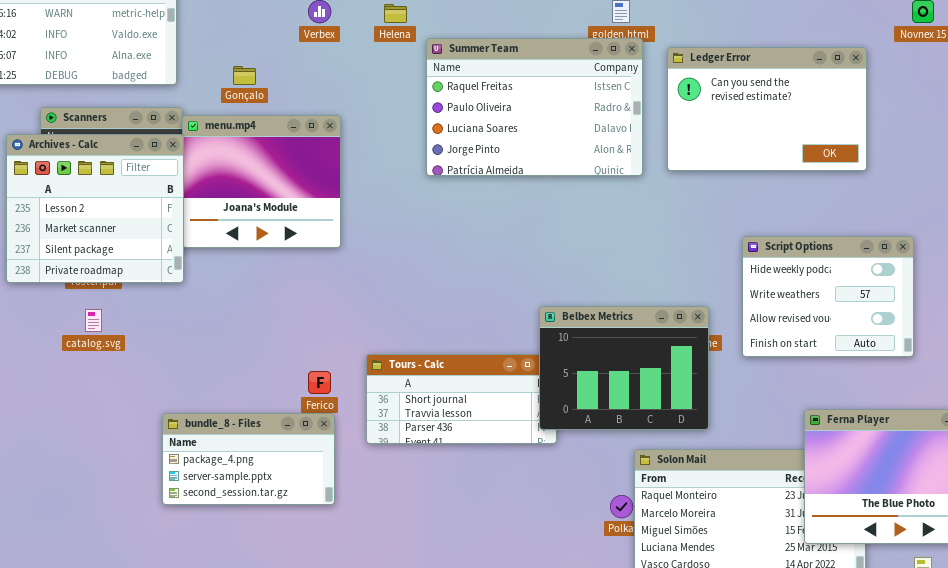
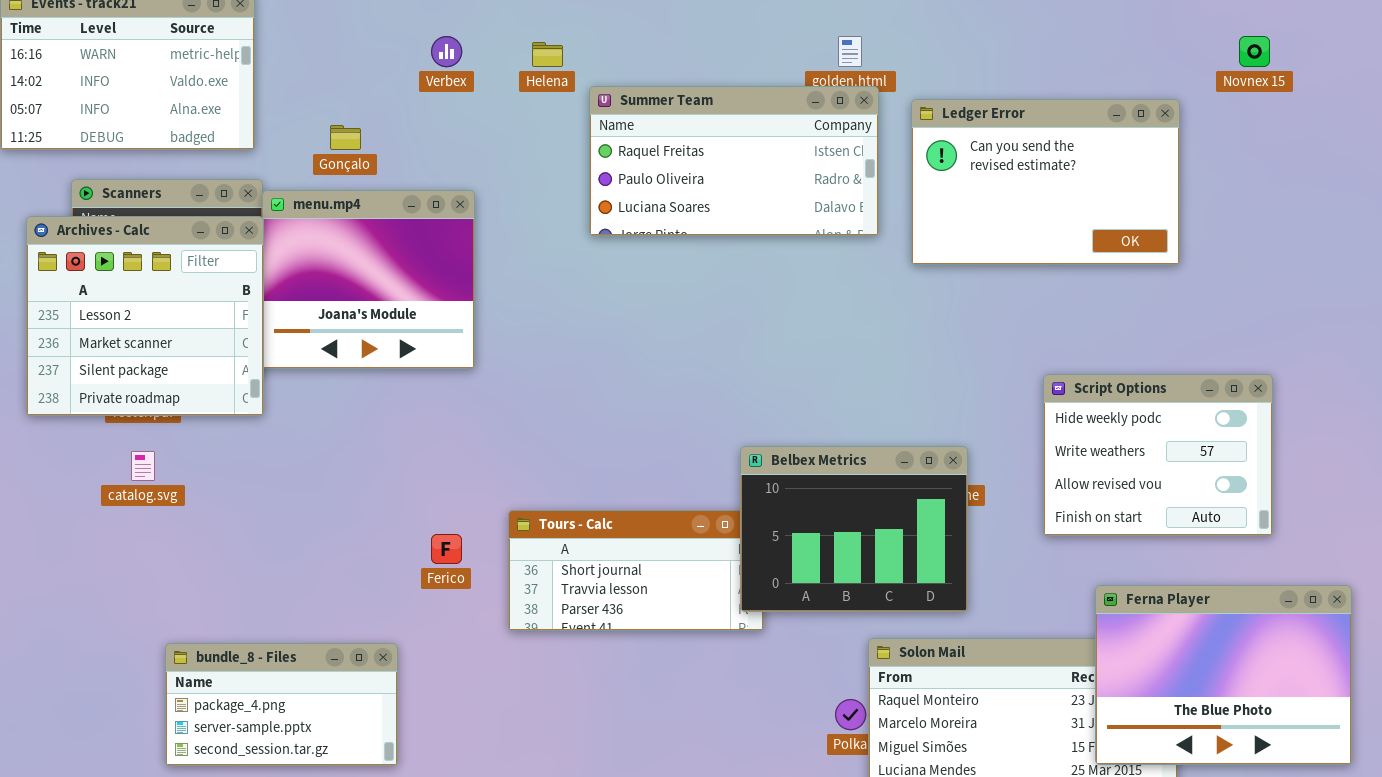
Summer Team: [426,38,643,176] -> [589,86,879,236], resized
Script Options: [742,236,914,357] -> [1043,374,1273,536], moved
bundle_8 - Files: [162,413,335,505] -> [165,643,398,766], moved

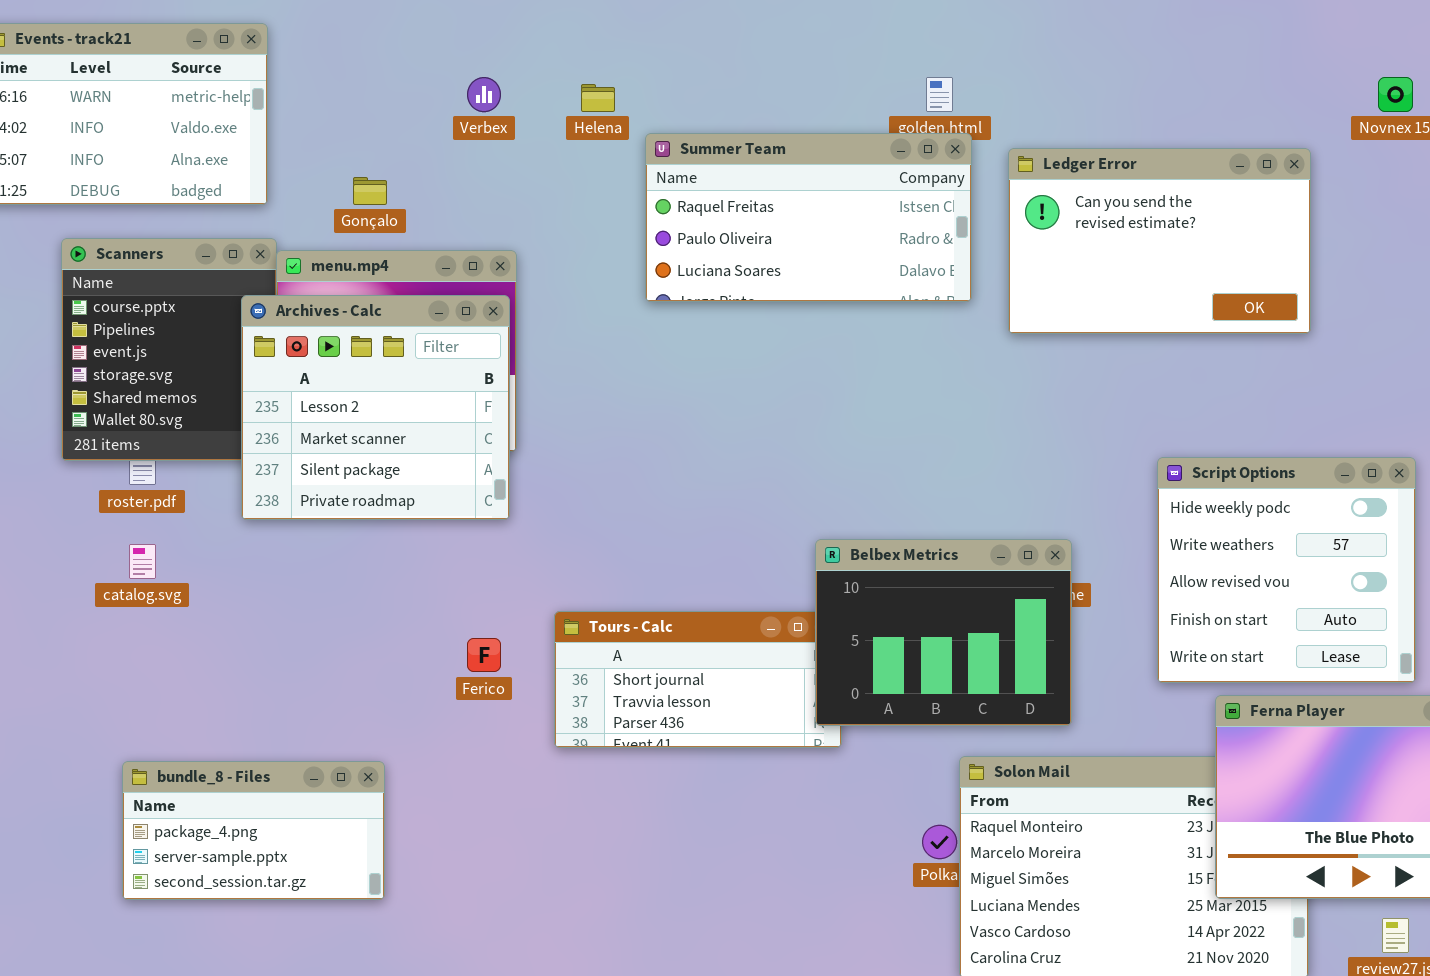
Archives - Calc: [26,216,264,416] -> [241,295,510,520], moved
Script Options: [1043,374,1273,536] -> [1157,457,1416,683], resized
bundle_8 - Files: [165,643,398,766] -> [122,761,385,900], moved

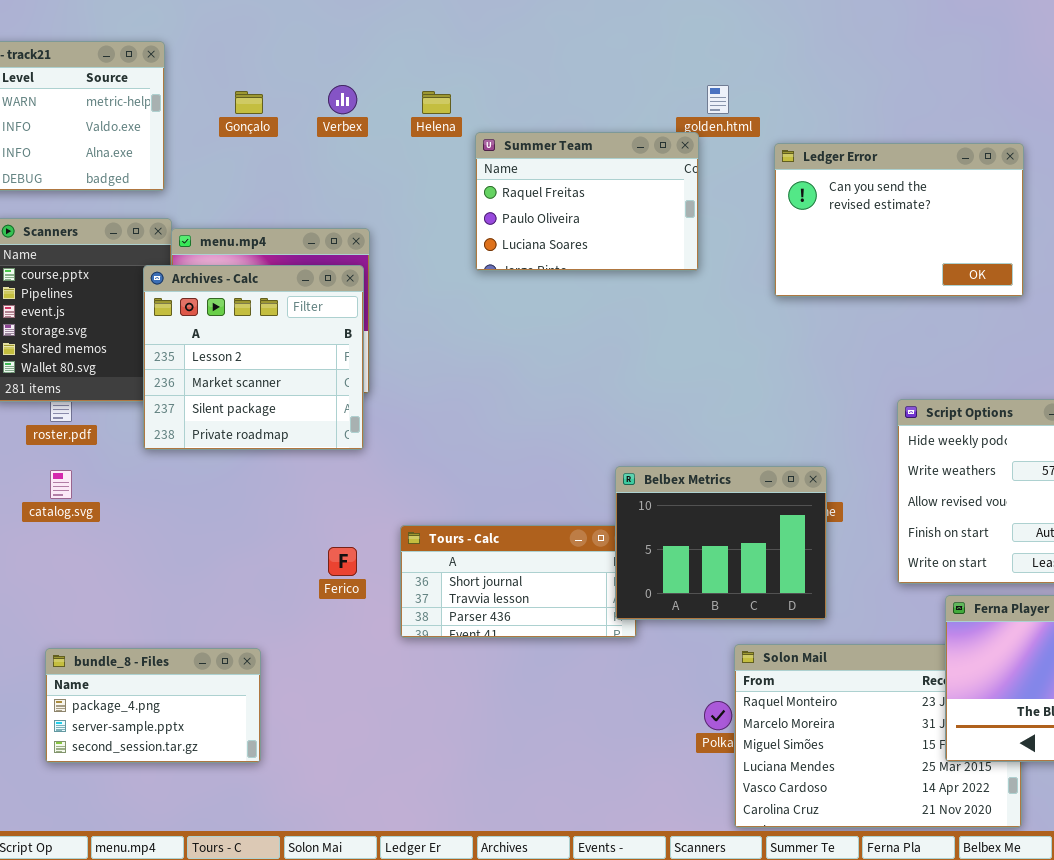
Summer Team: [645,133,972,302] -> [475,132,699,271], resized
Gonçalo: [353,177,387,205] -> [235,91,263,114], moved

